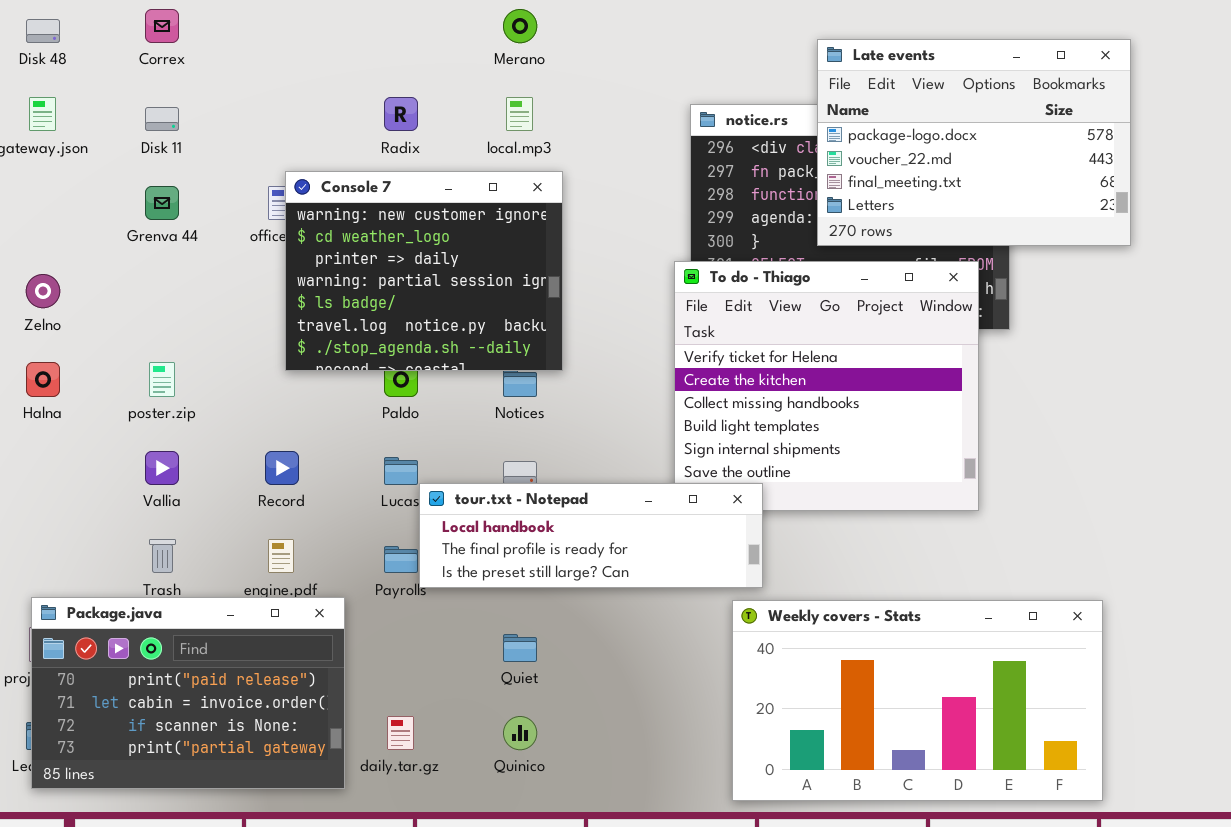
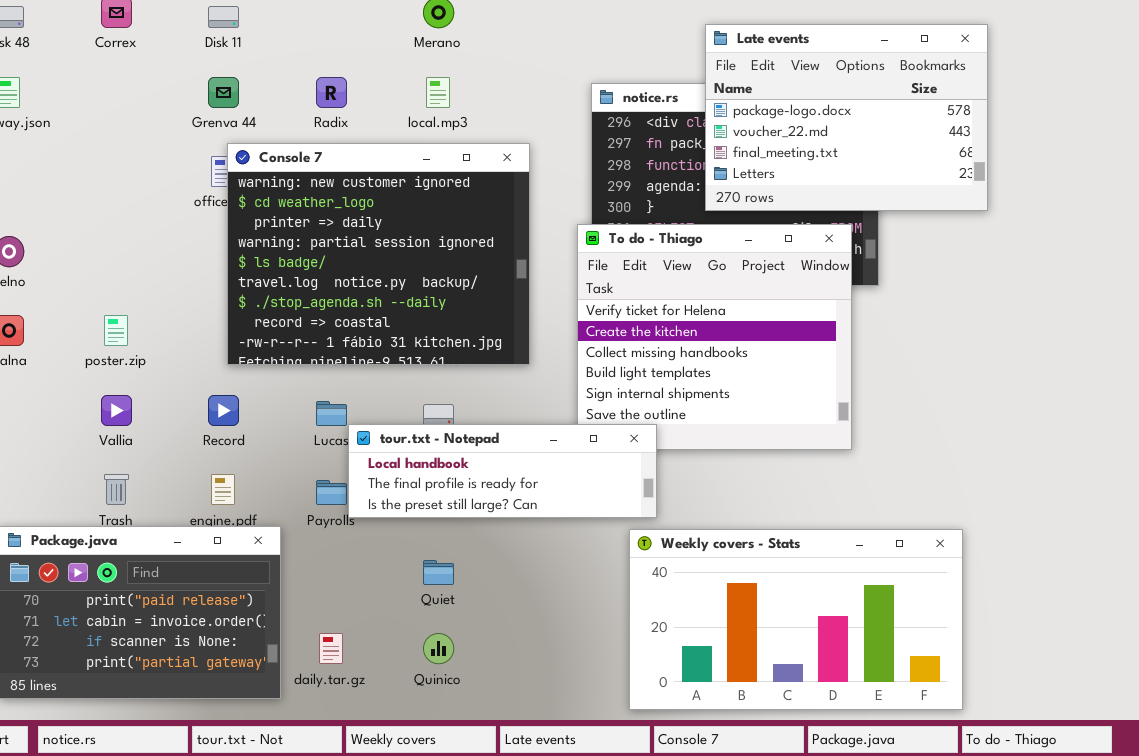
Disk 11: [145,107,179,131] -> [208,6,239,28], moved
Console 7: [285,171,563,371] -> [227,143,530,365], resized
Grenva 44: [145,186,179,220] -> [208,77,239,108], moved

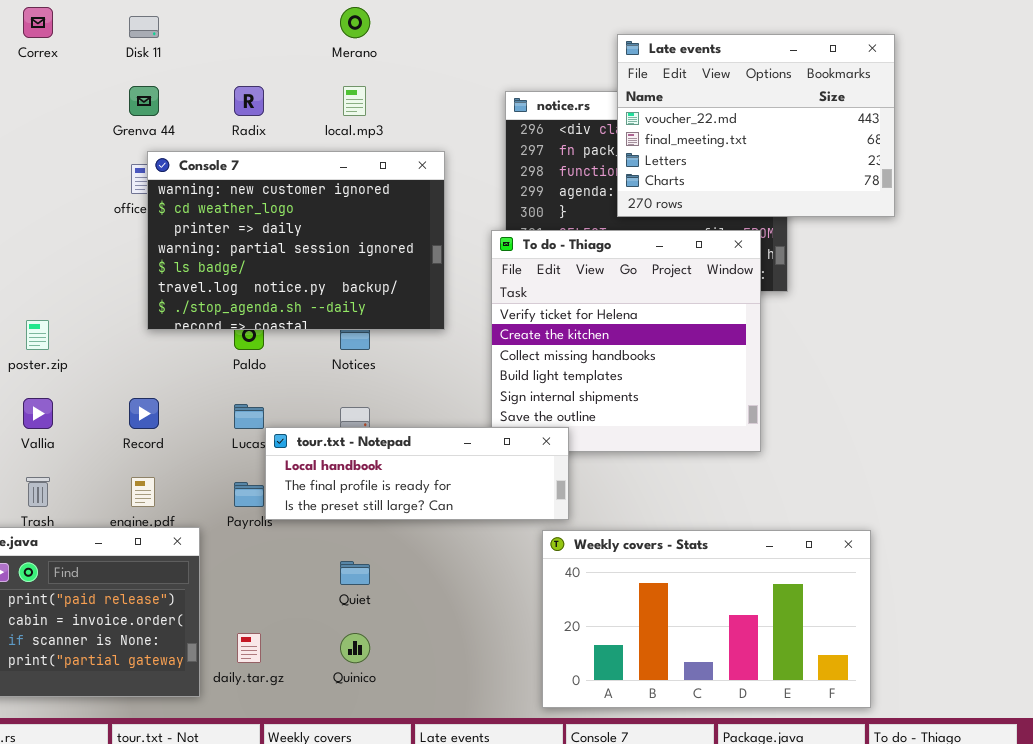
Late events: [705,24,988,211] -> [617,34,895,217], scrolled down 1 row
Console 7: [227,143,530,365] -> [147,151,445,330], resized

